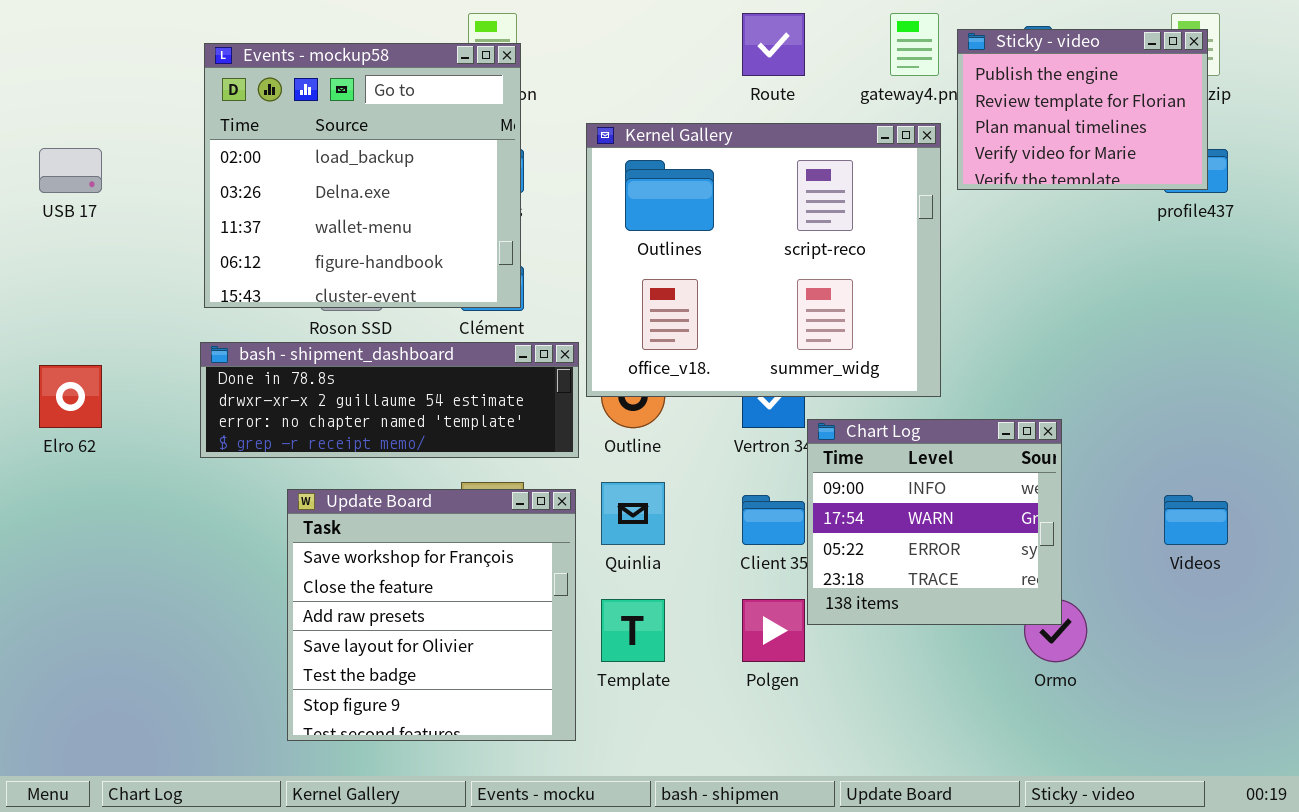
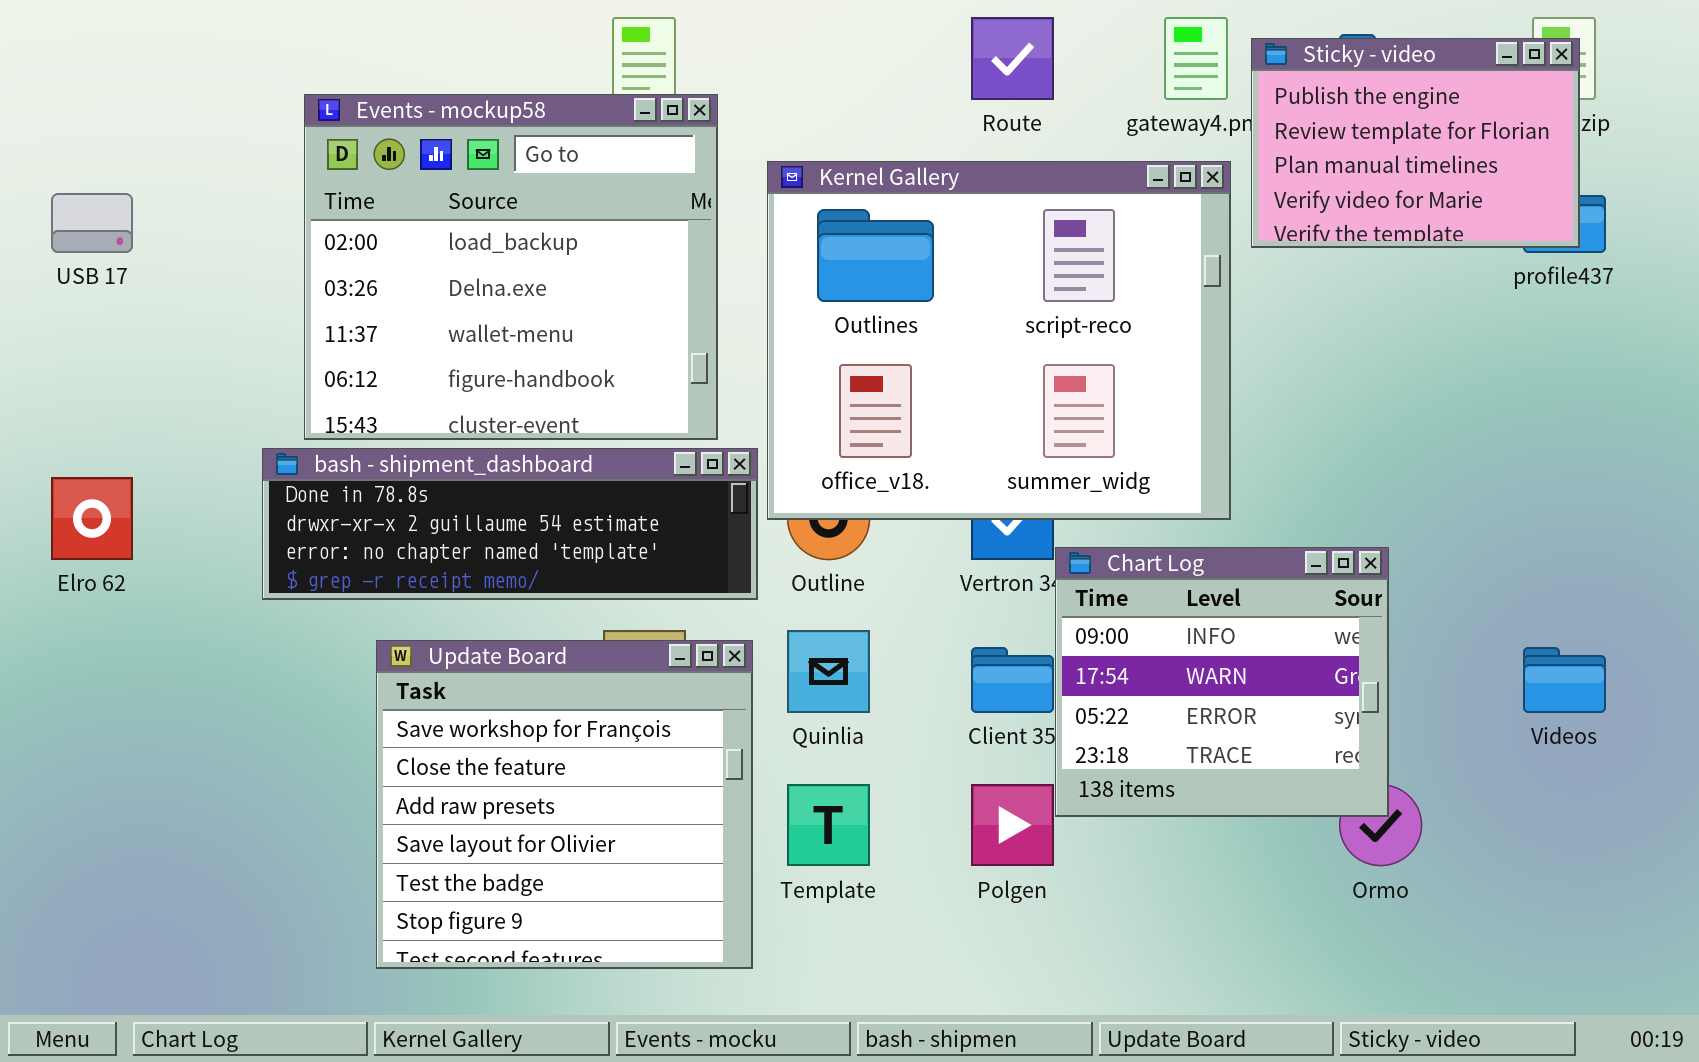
Events - mockup58: [204,43,521,308] -> [304,94,718,440], moved

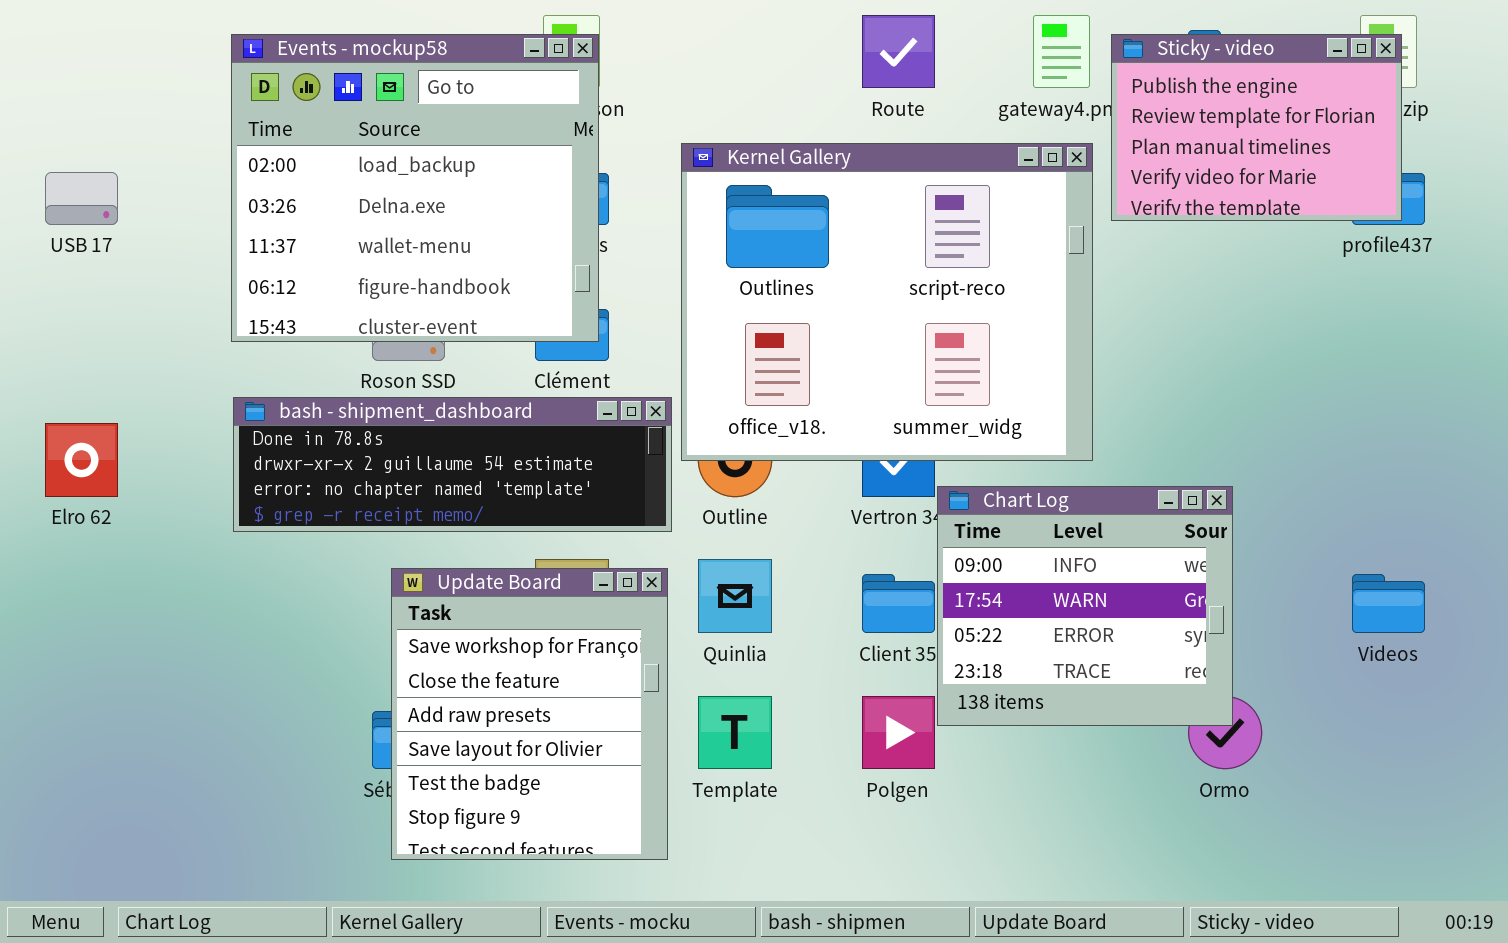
Events - mockup58: [304,94,718,440] -> [231,34,599,342], moved
Update Board: [376,640,753,969] -> [391,568,668,860], resized

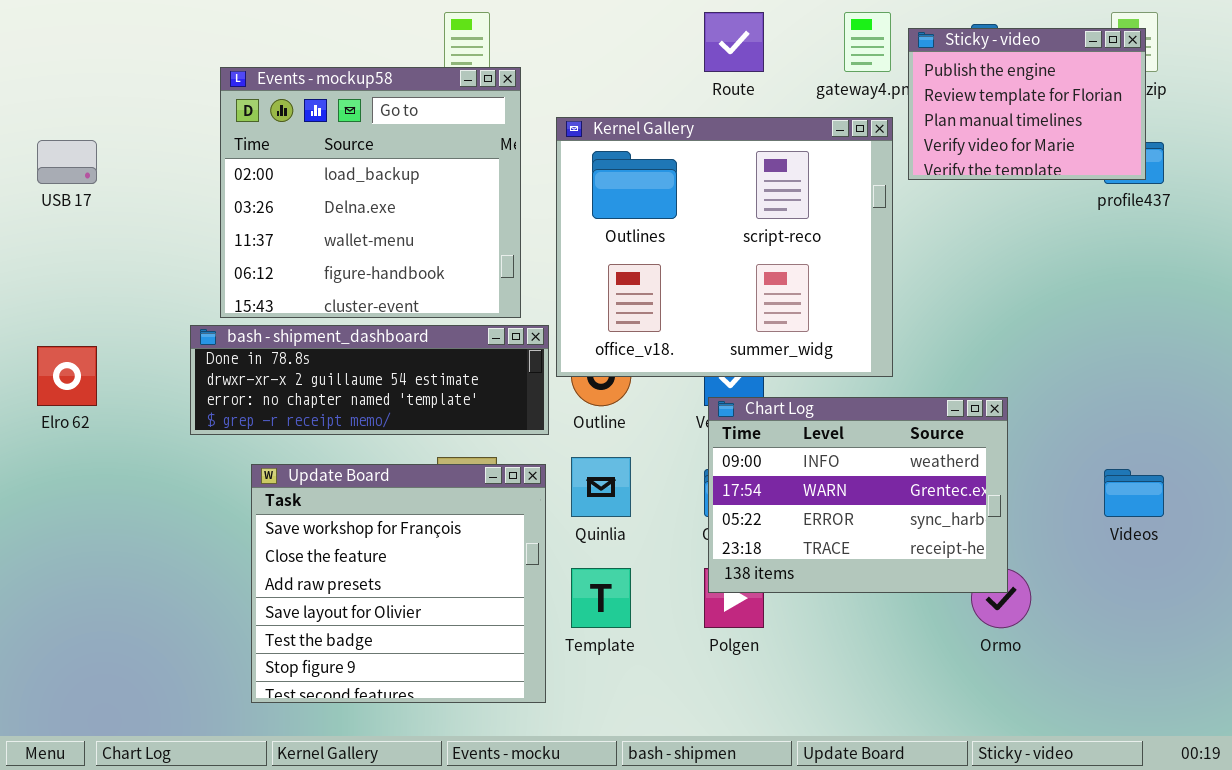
Events - mockup58: [231,34,599,342] -> [220,67,521,318], moved
Chart Log: [937,486,1233,726] -> [708,397,1008,593], resized
Update Board: [391,568,668,860] -> [251,464,546,703], resized

